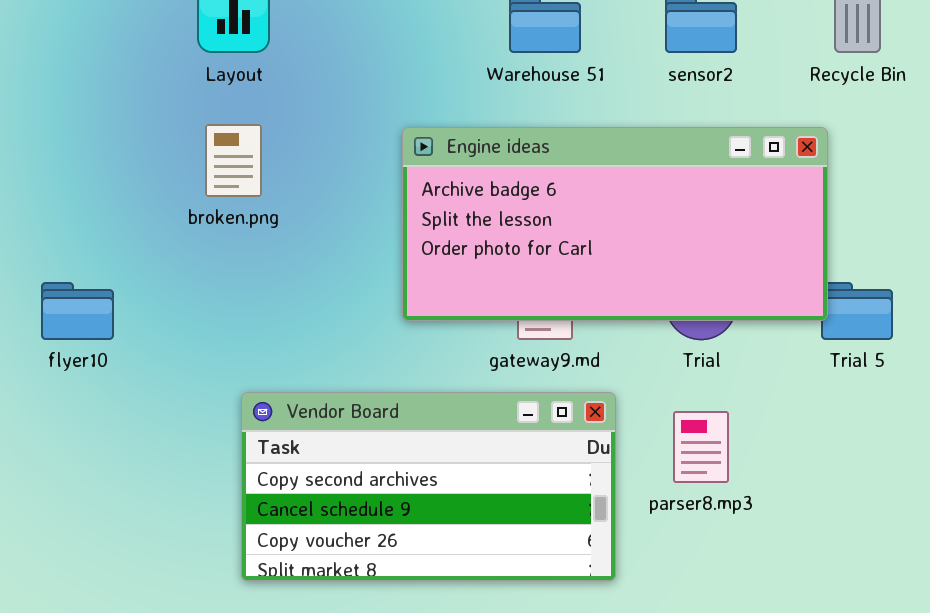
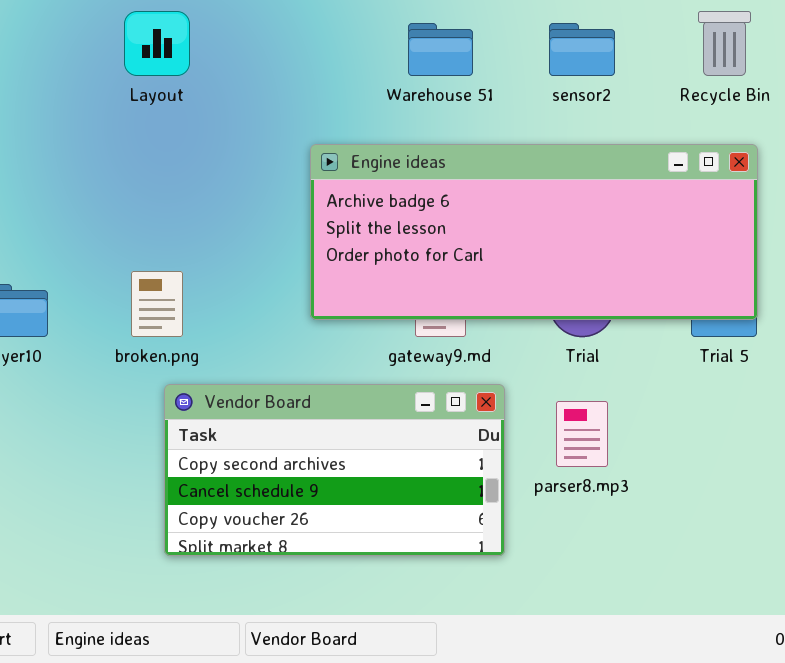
broken.png: [205,124,262,197] -> [131,271,183,337], moved
Engine ideas: [402,127,828,321] -> [310,144,758,320], resized

